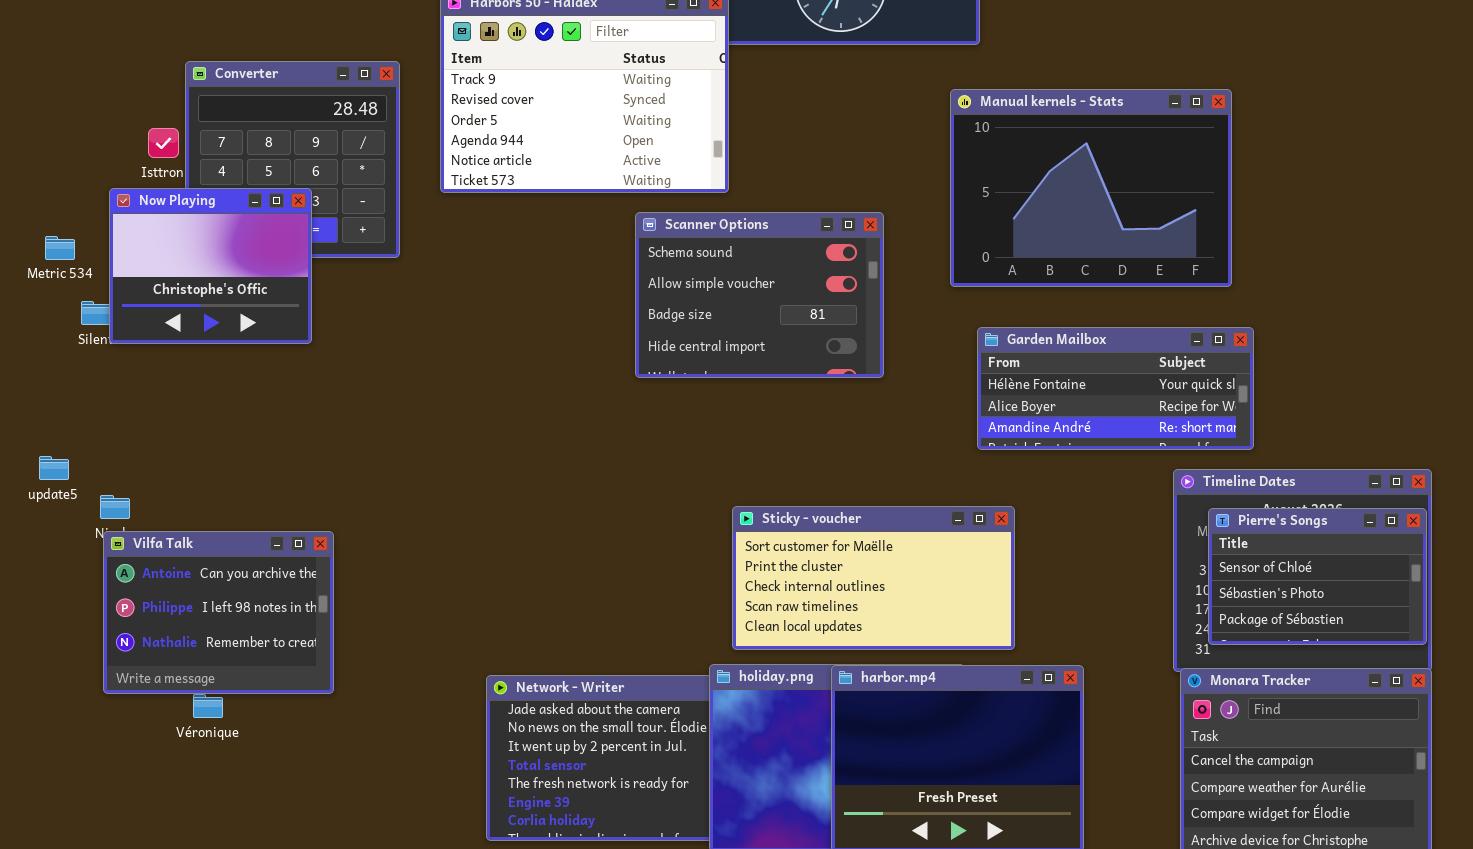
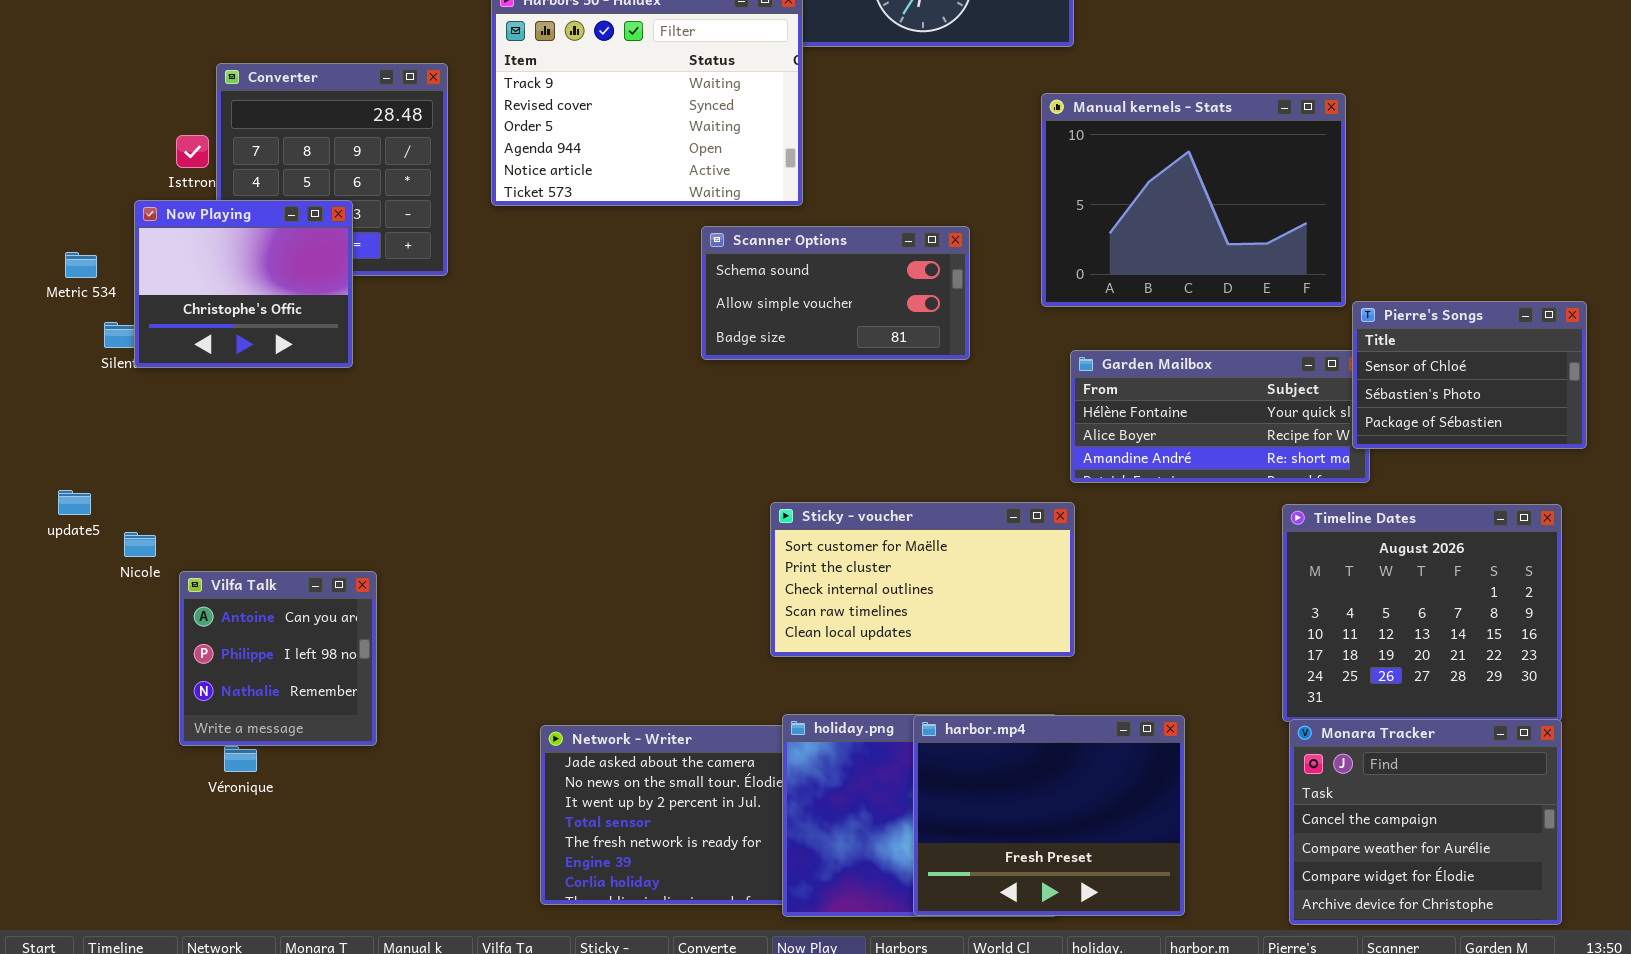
Scanner Options: [635,212,884,378] -> [701,226,970,360], resized
Sticky - voucher: [732,506,1015,650] -> [770,502,1075,657], moved
Pierre's Songs: [1208,508,1427,645] -> [1352,301,1587,449], moved
Vilfa Talk: [103,531,334,694] -> [179,571,377,746], resized

